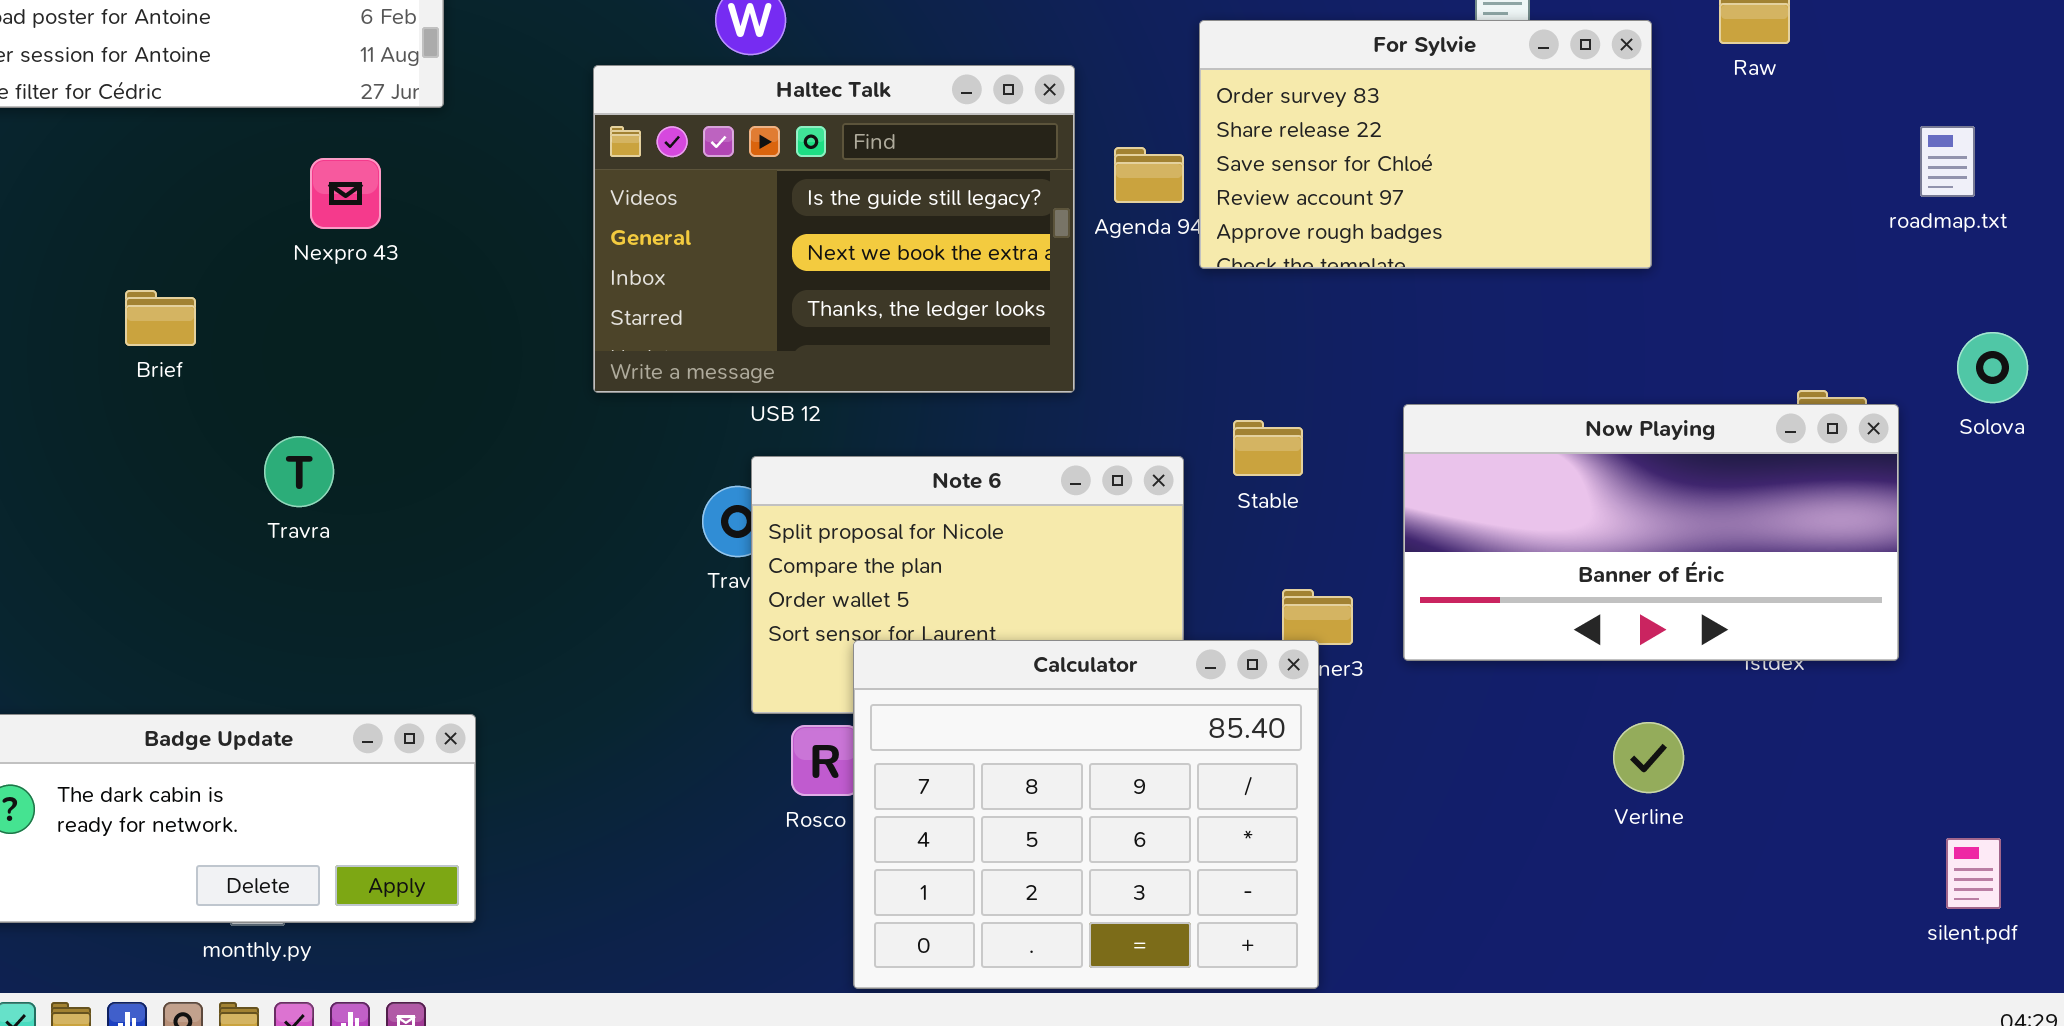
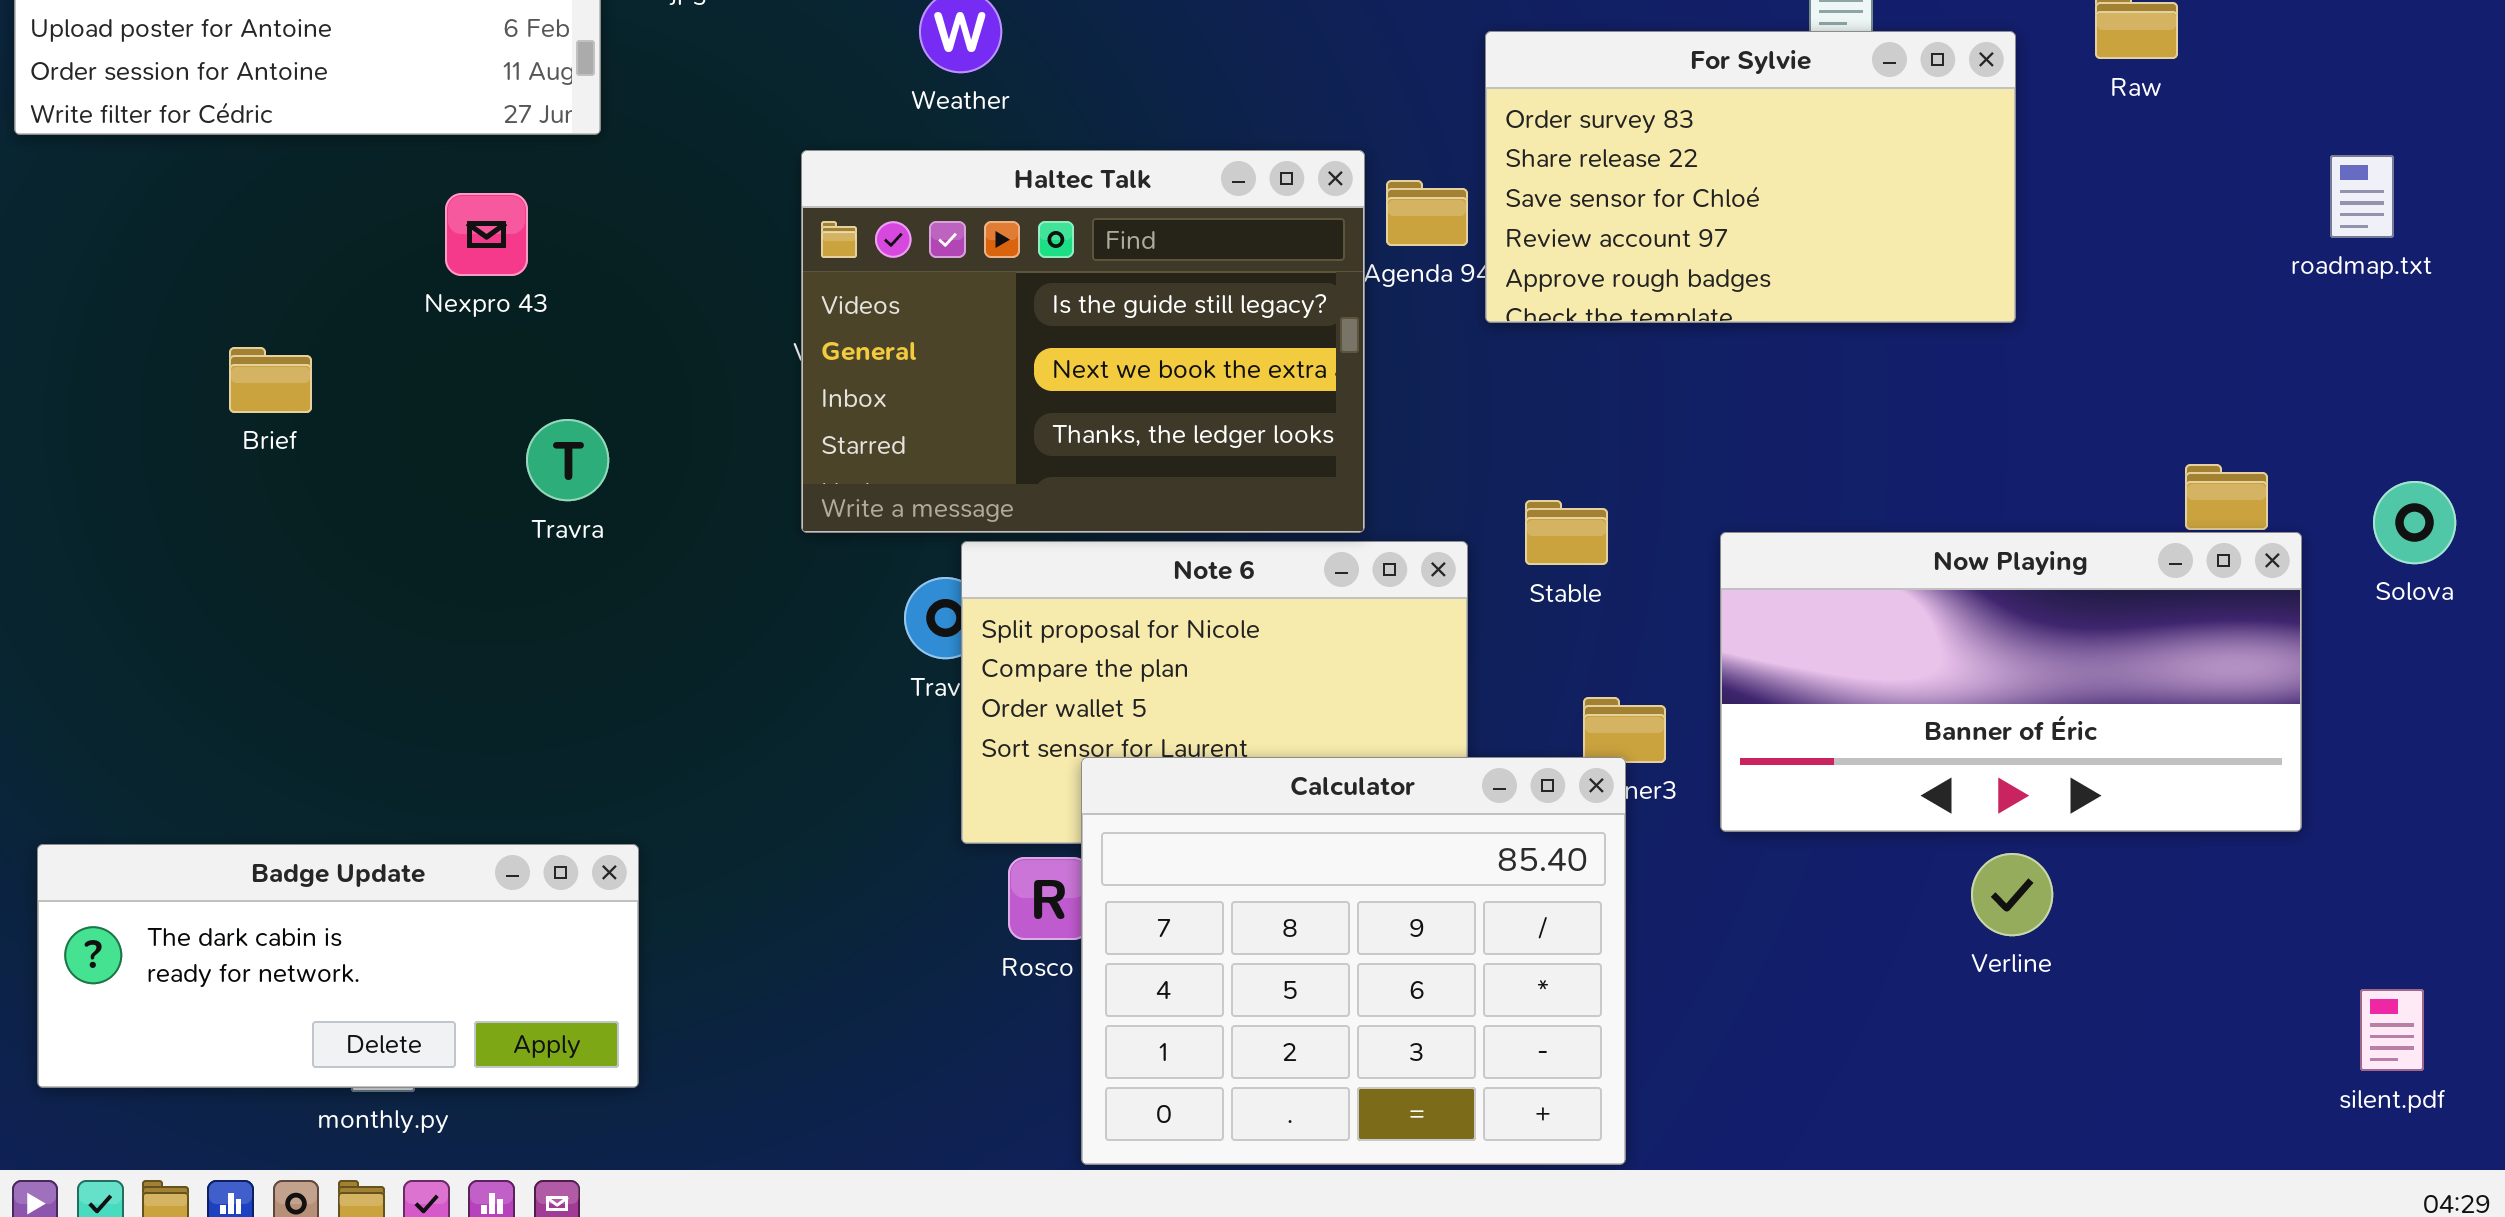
Haltec Talk: [593,65,1075,393] -> [801,150,1365,533], moved
Solova: [1957,332,2028,403] -> [2373,481,2456,564], moved
Now Playing: [1403,404,1899,661] -> [1720,532,2302,832], moved
Travra: [264,436,334,507] -> [526,419,609,501], moved

